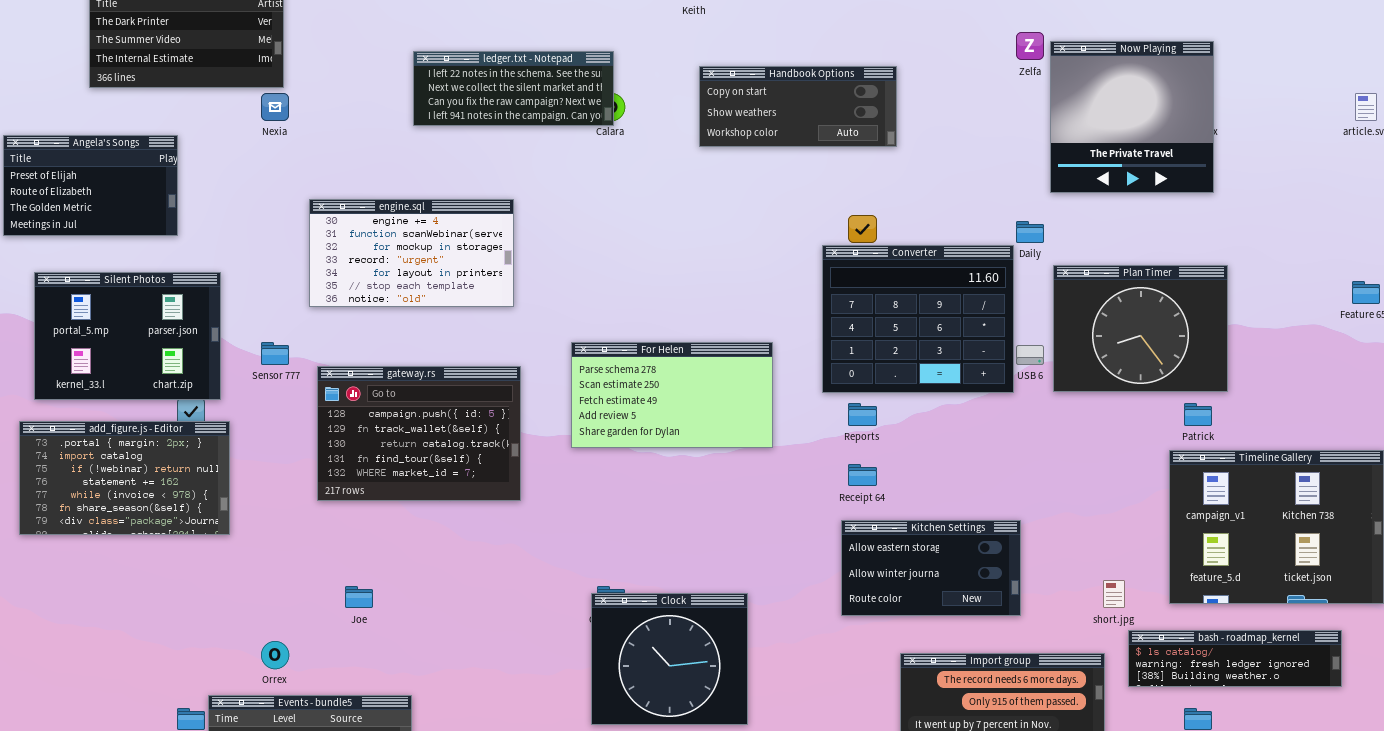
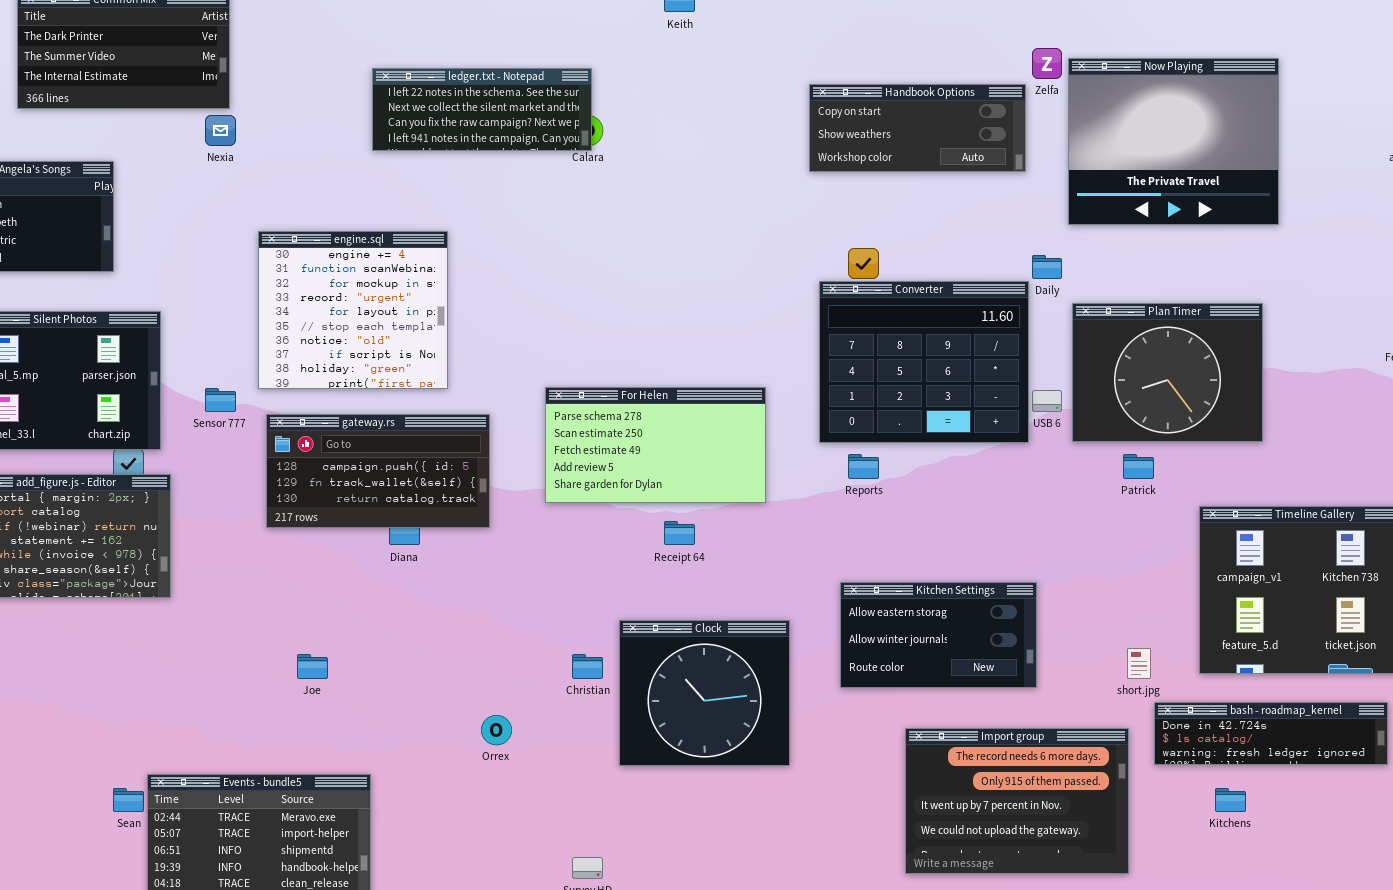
Now Playing: [1050,41,1214,193] -> [1068,58,1279,225], resized
Handbook Options: [699,66,897,147] -> [809,84,1026,172], moved
engine.sql: [309,199,514,307] -> [258,231,448,389], resized
gateway.rs: [317,366,521,501] -> [266,414,490,528], resized
Patrick: [1184,403,1212,426] -> [1123,454,1154,479], moved
Receipt 64: [848,464,877,486] -> [664,521,695,545], moved
Clock: [591,593,748,725] -> [619,620,790,766], moved
bash - roadmap_kernel: [1128,630,1342,687] -> [1154,702,1388,765], scrolled up 1 row
Orrex: [261,641,289,669] -> [481,715,512,745], moved

